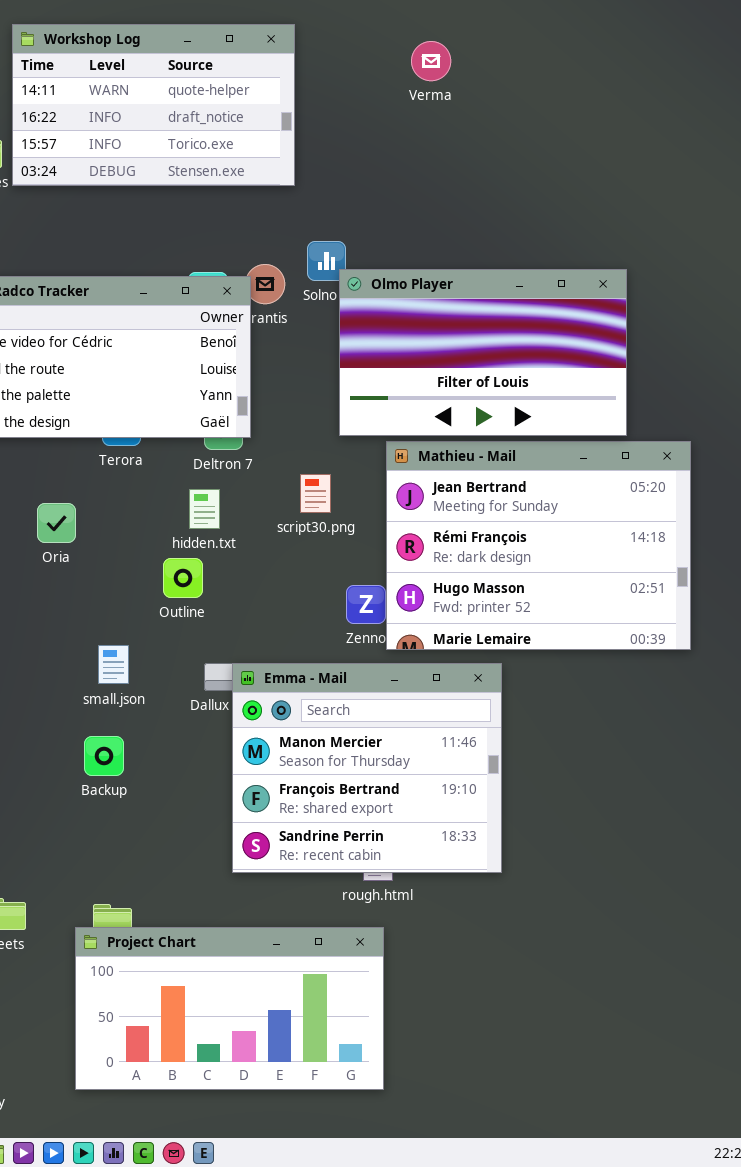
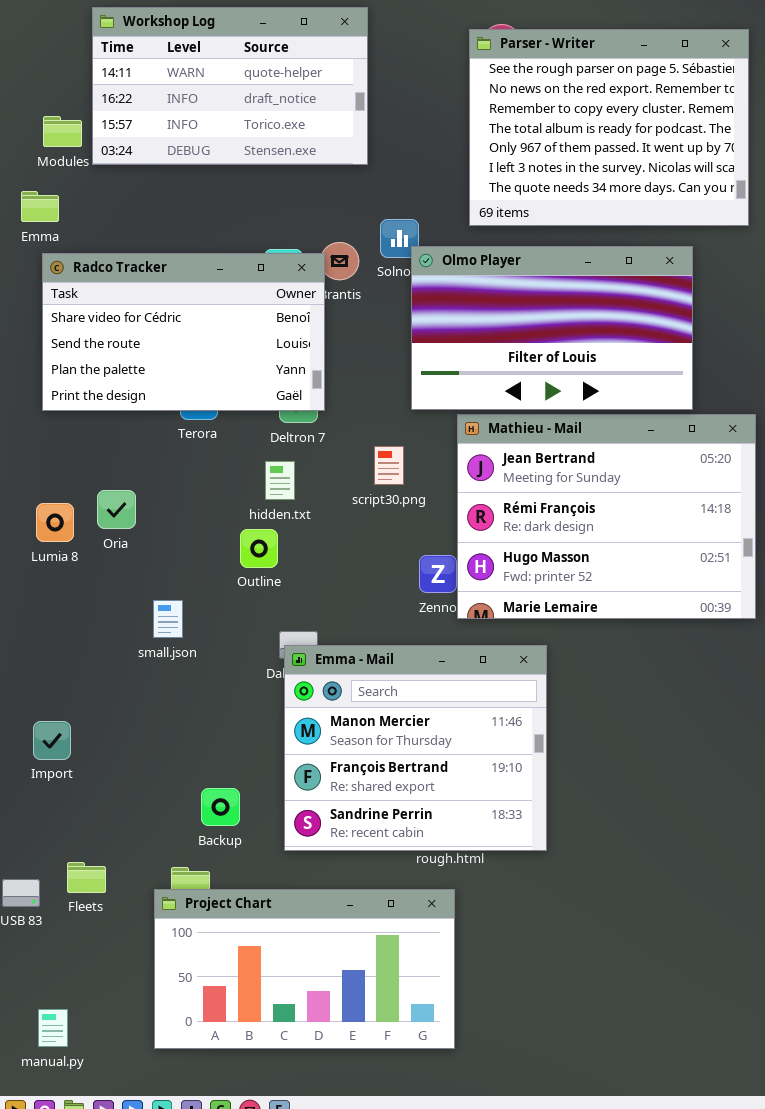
Parser - Writer: none -> [469,29,749,226], opened
Oria: [37,503,76,543] -> [97,490,136,529], moved
small.json: [98,645,129,684] -> [153,600,183,638], moved
Emma - Mail: [232,663,502,873] -> [284,645,547,851], moved
Backup: [84,736,124,776] -> [201,788,240,826], moved

